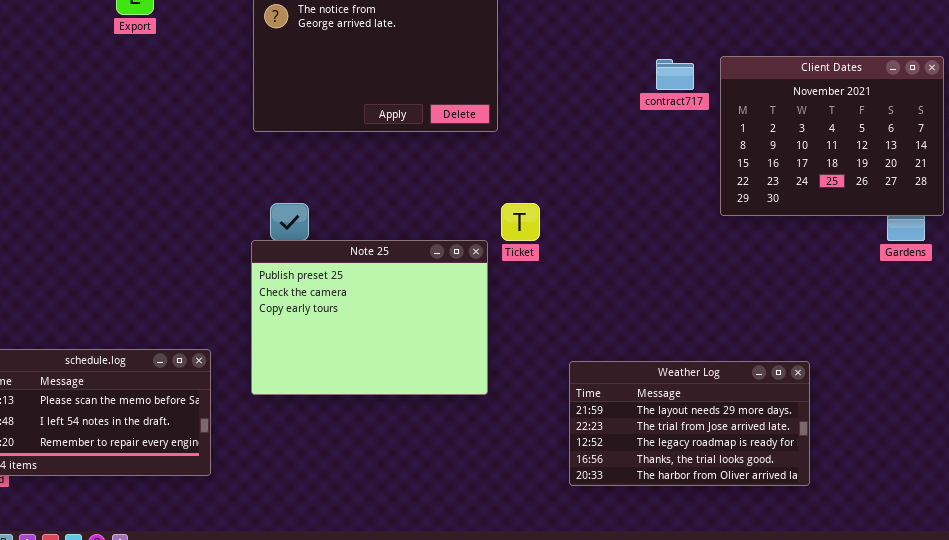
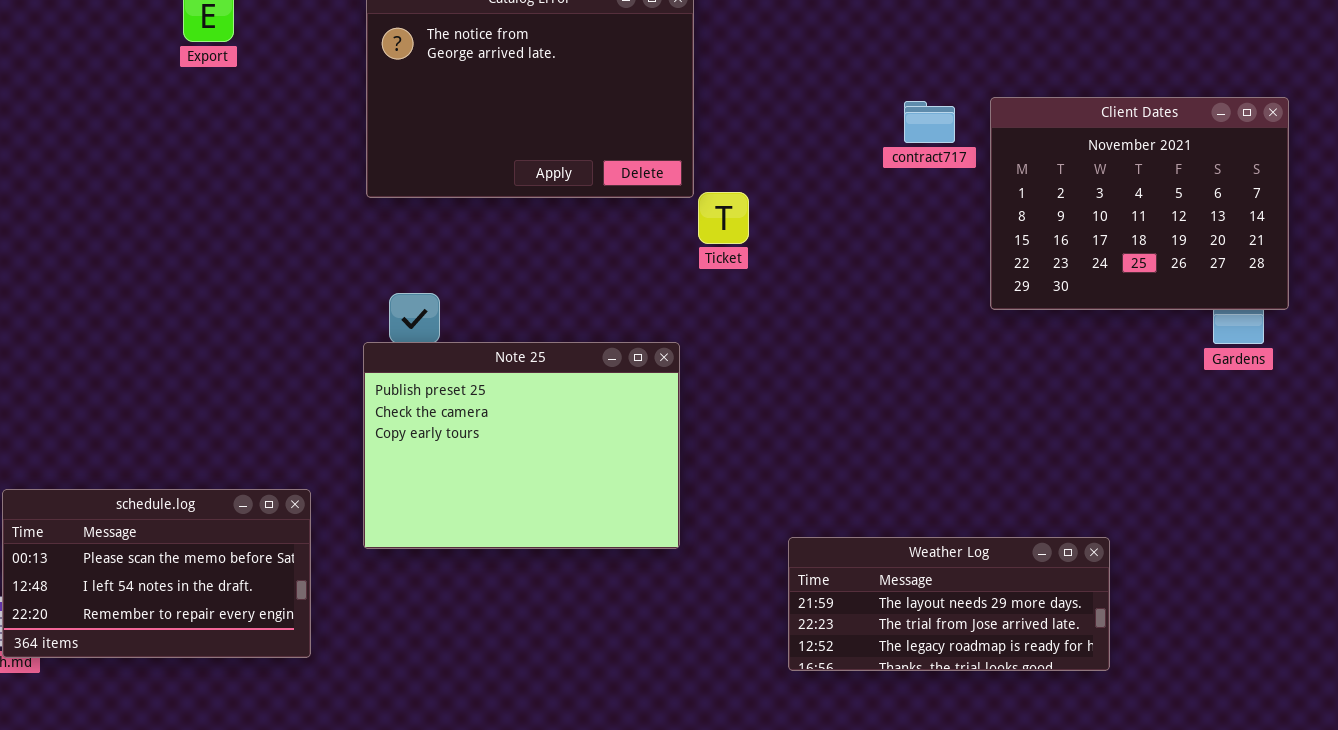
Ticket: [501,203,540,241] -> [698,192,749,244], moved
Weather Log: [569,361,810,486] -> [788,537,1110,671], resized

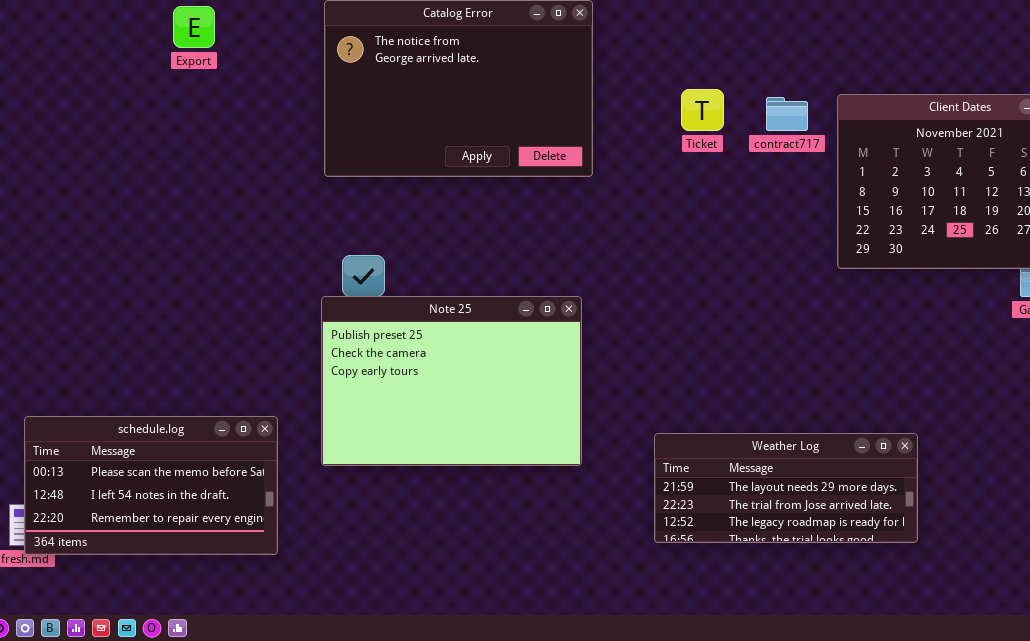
Ticket: [698,192,749,244] -> [681,89,724,131], moved
Weather Log: [788,537,1110,671] -> [654,433,918,543], moved

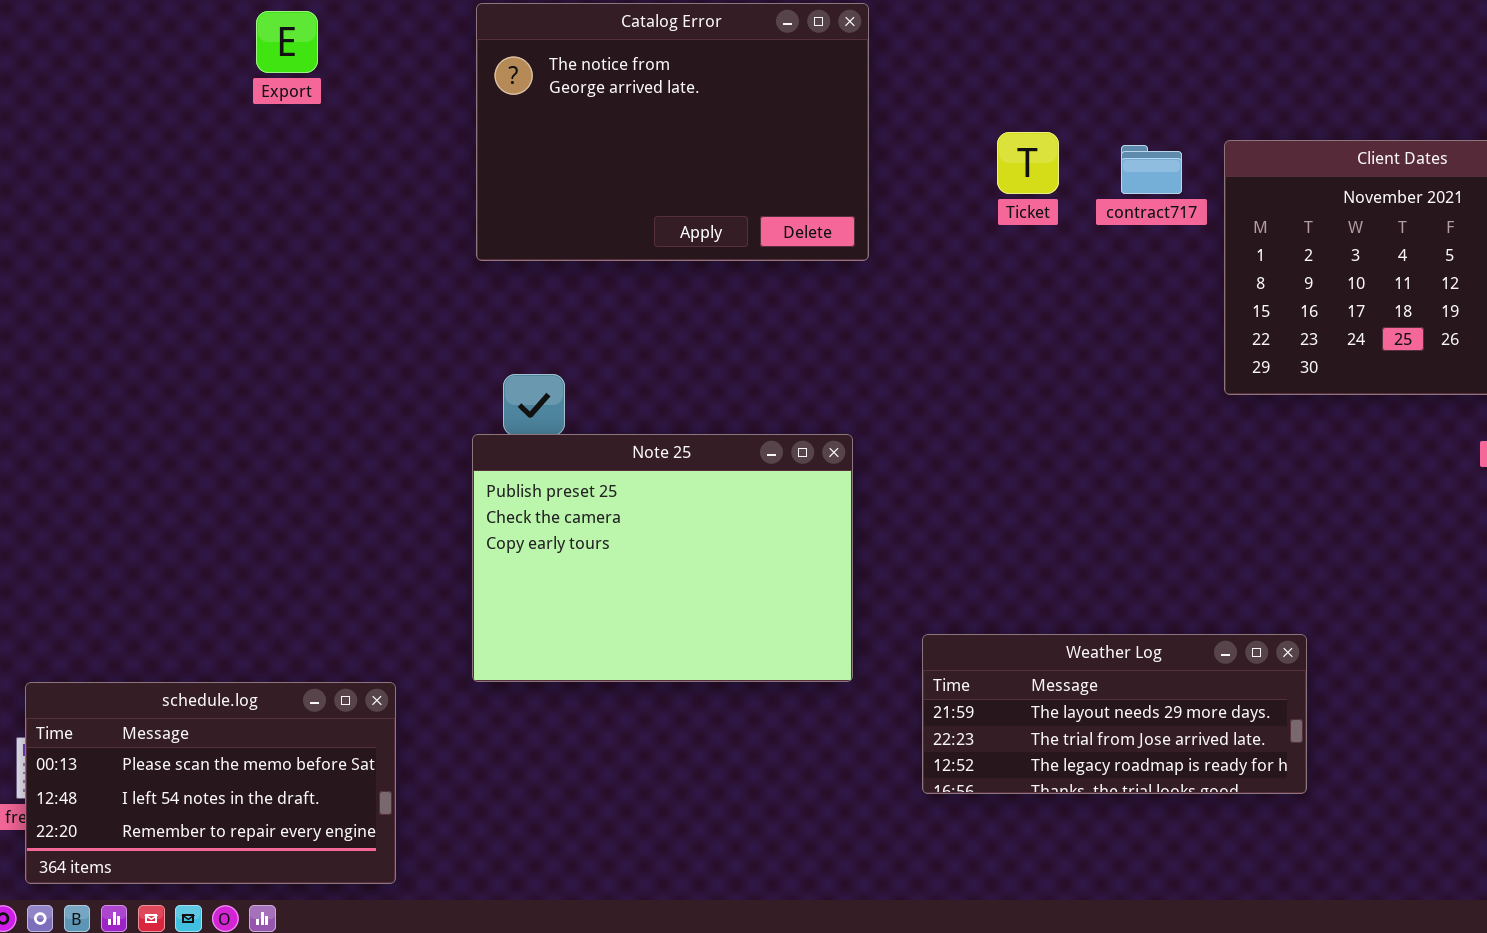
schedule.log: [24,416,278,555] -> [25,682,396,884], moved
Weather Log: [654,433,918,543] -> [922,634,1307,794], moved

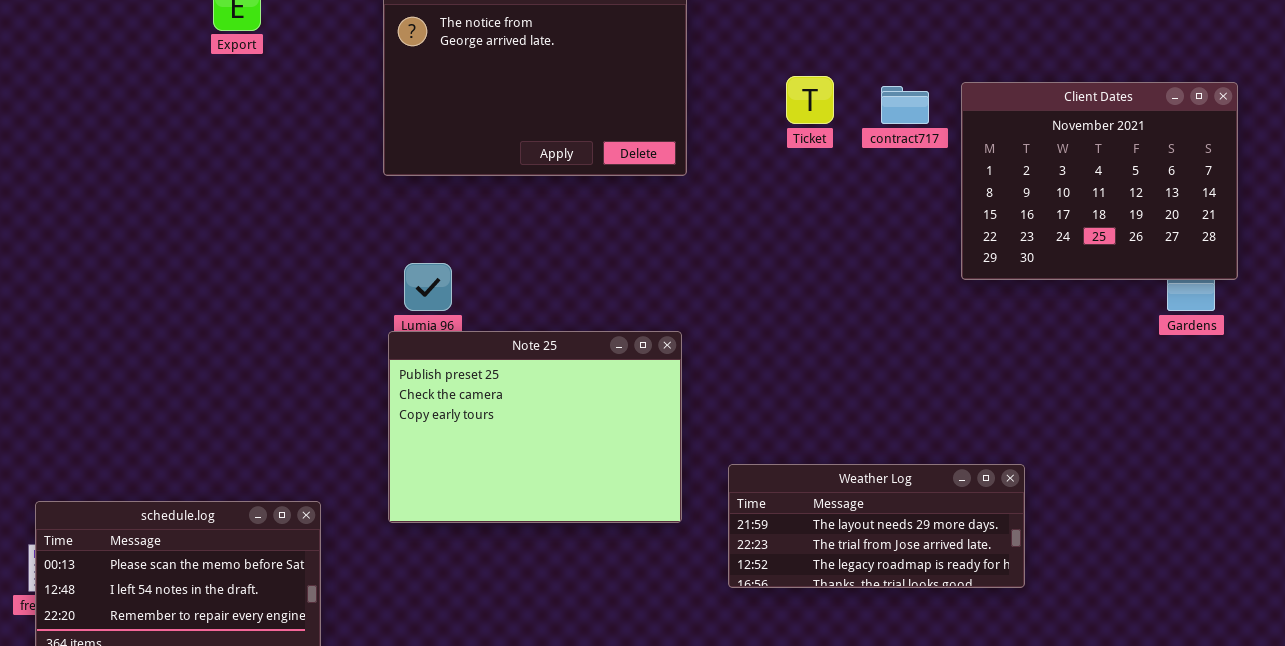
Note 25: [472,434,853,682] -> [388,331,682,523], moved

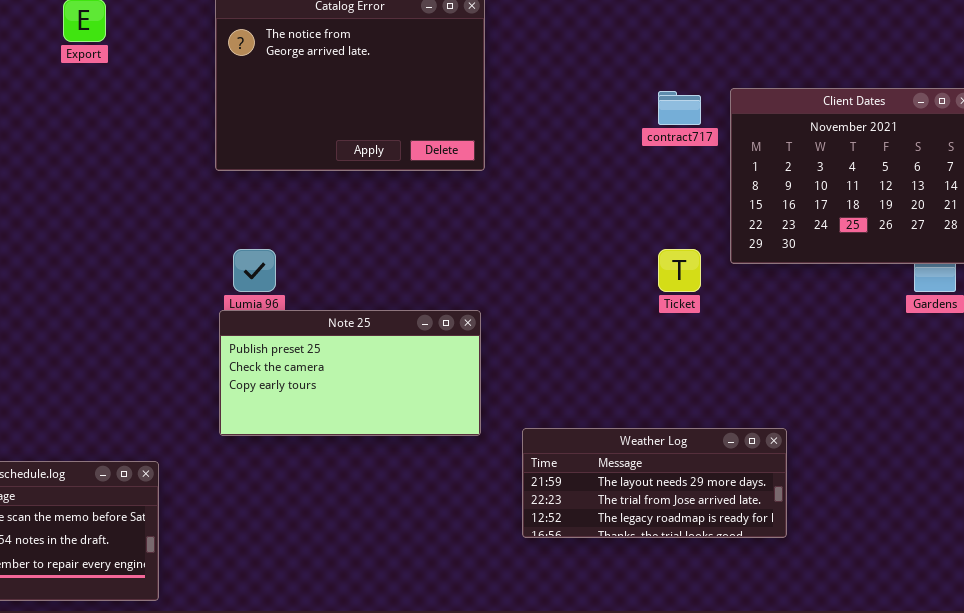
Ticket: [786,76,834,124] -> [658,249,701,292], moved
Note 25: [388,331,682,523] -> [219,310,481,436], resized

